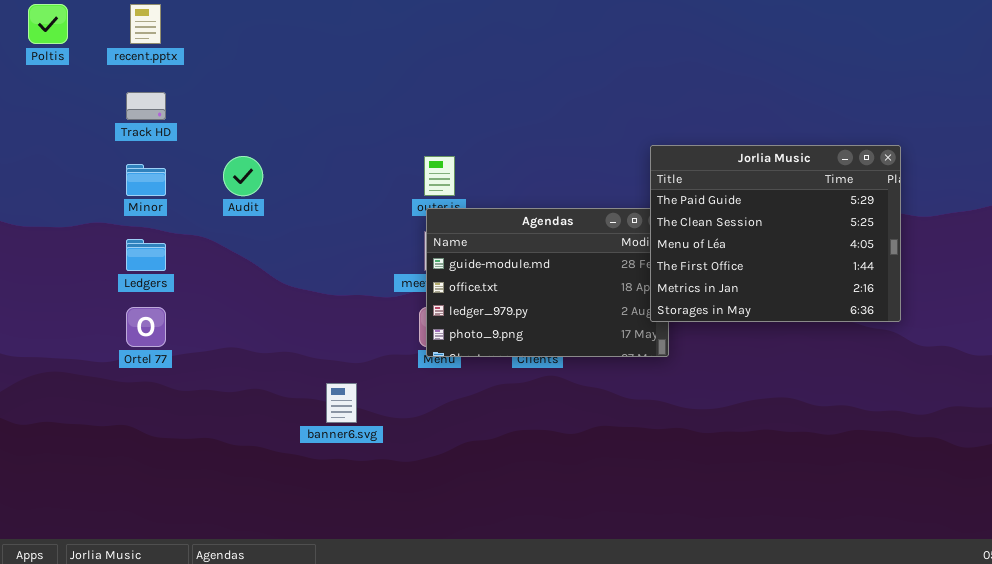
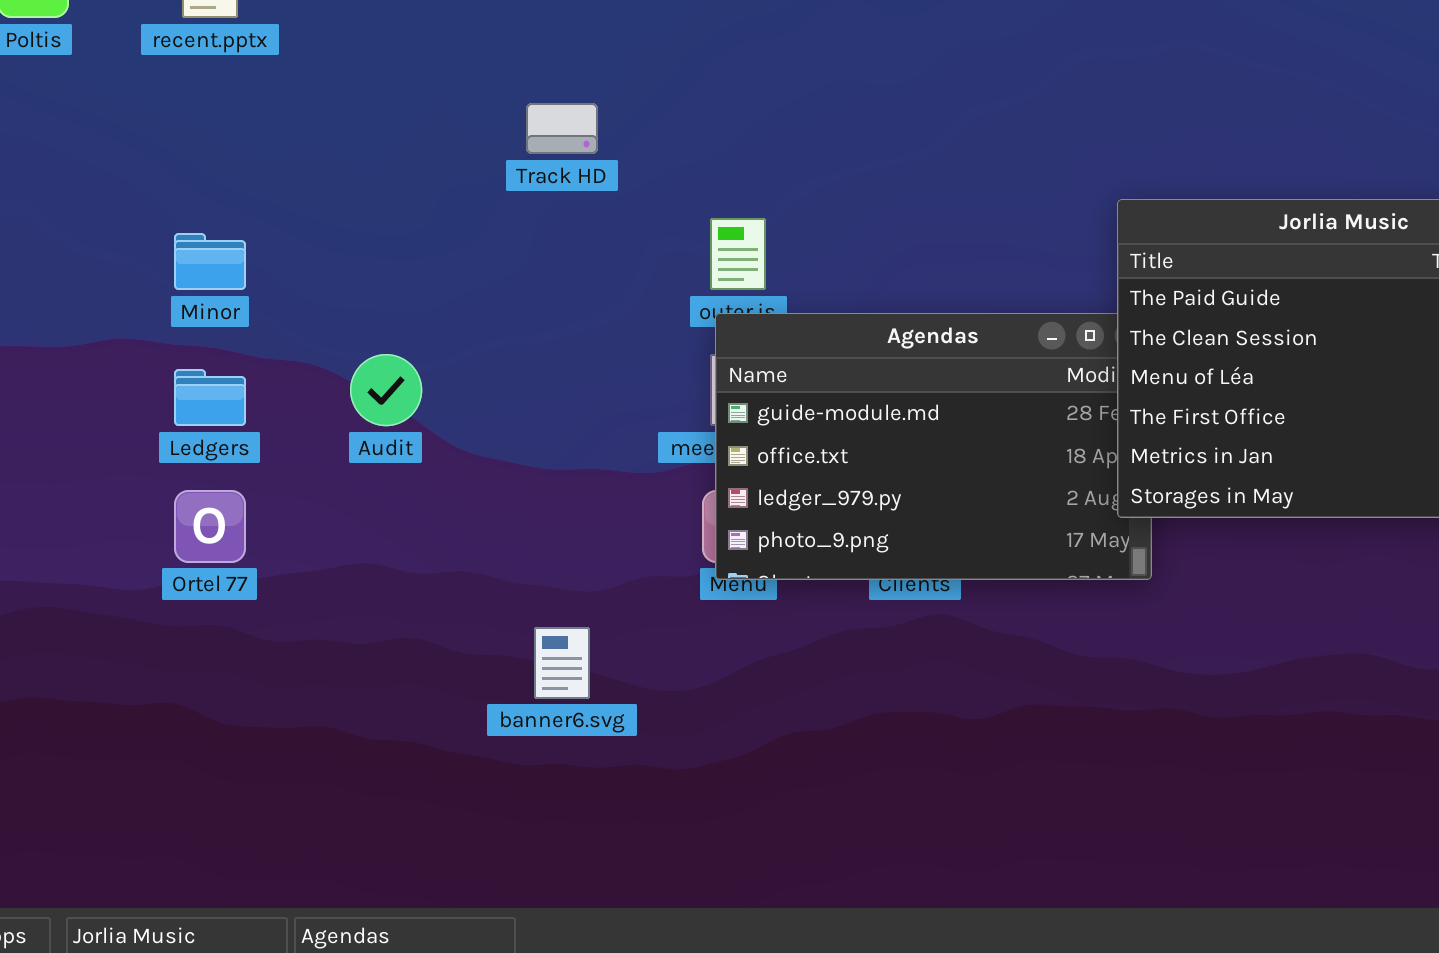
Track HD: [126,92,166,120] -> [526,103,598,154], moved
Audit: [223,156,263,196] -> [350,354,422,426], moved

